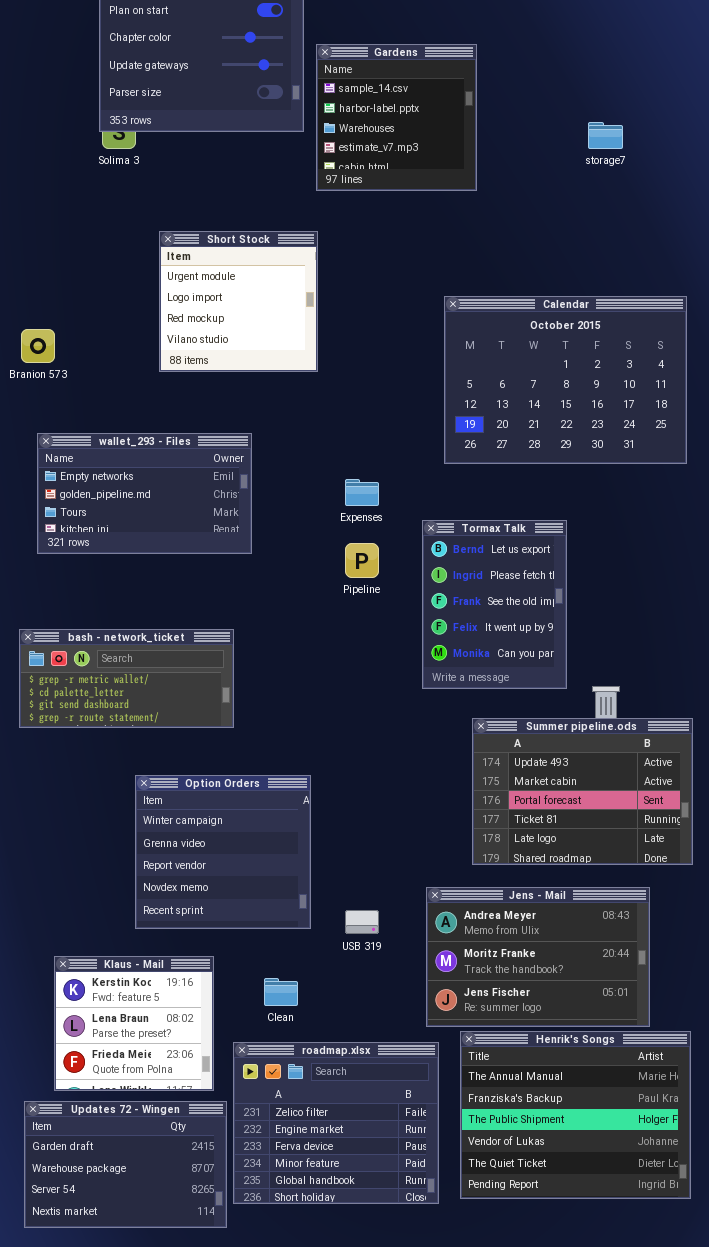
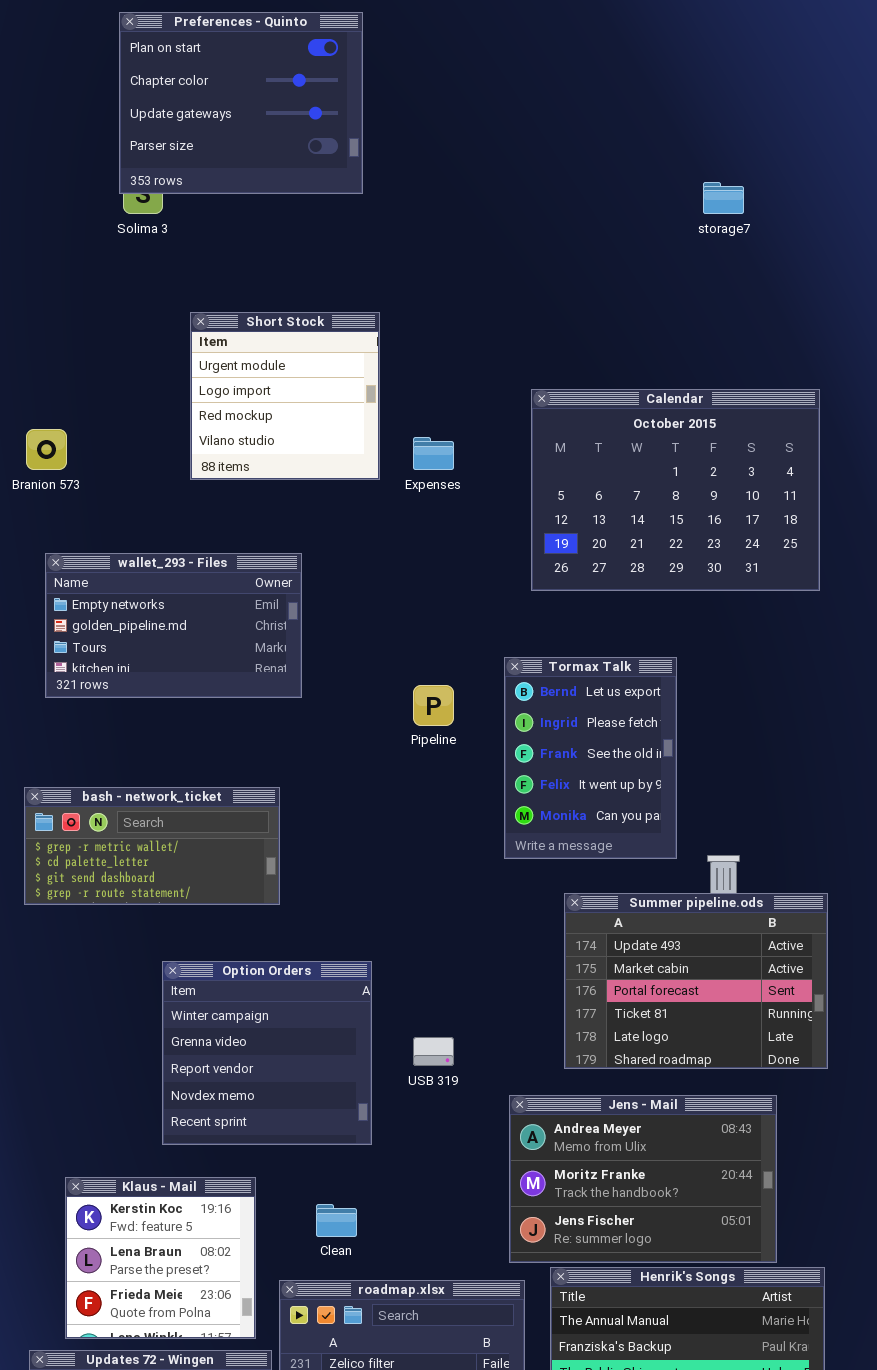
Gardens: [316,44,477,191] -> none, closed
Expenses: [345,479,379,506] -> [413,437,454,470], moved
USB 319: [345,910,379,934] -> [413,1037,454,1066], moved

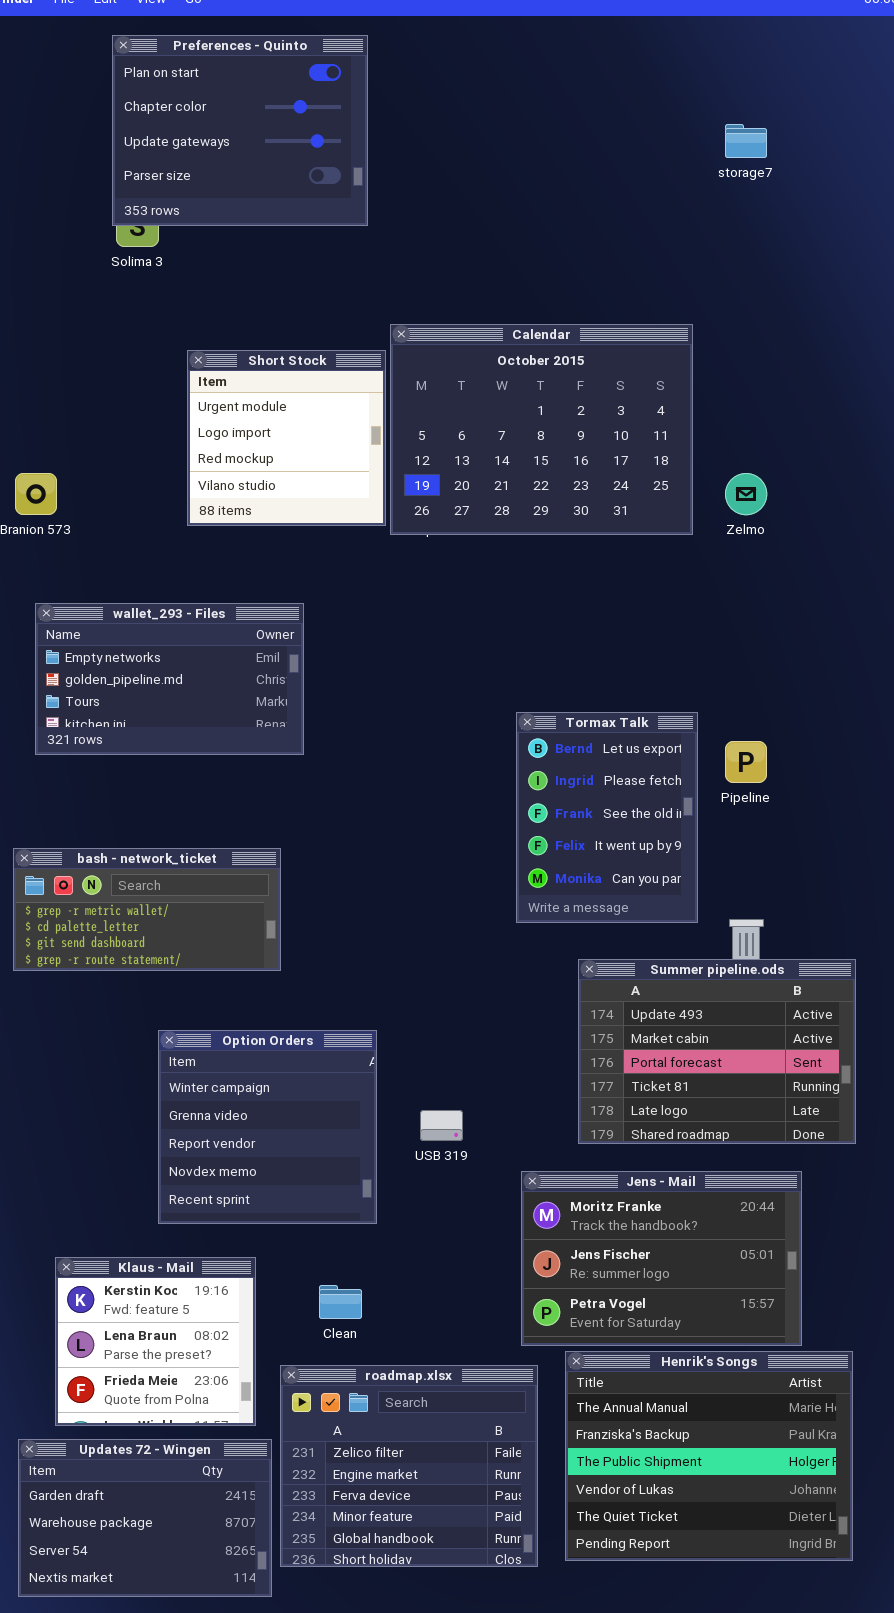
storage7: [703,182,744,214] -> [725,124,767,158], moved
Calendar: [531,389,820,591] -> [390,324,693,535], moved
Pipeline: [413,685,454,726] -> [725,741,767,783], moved
Jens - Mail: [509,1095,777,1263] -> [521,1171,802,1346], scrolled down 1 row

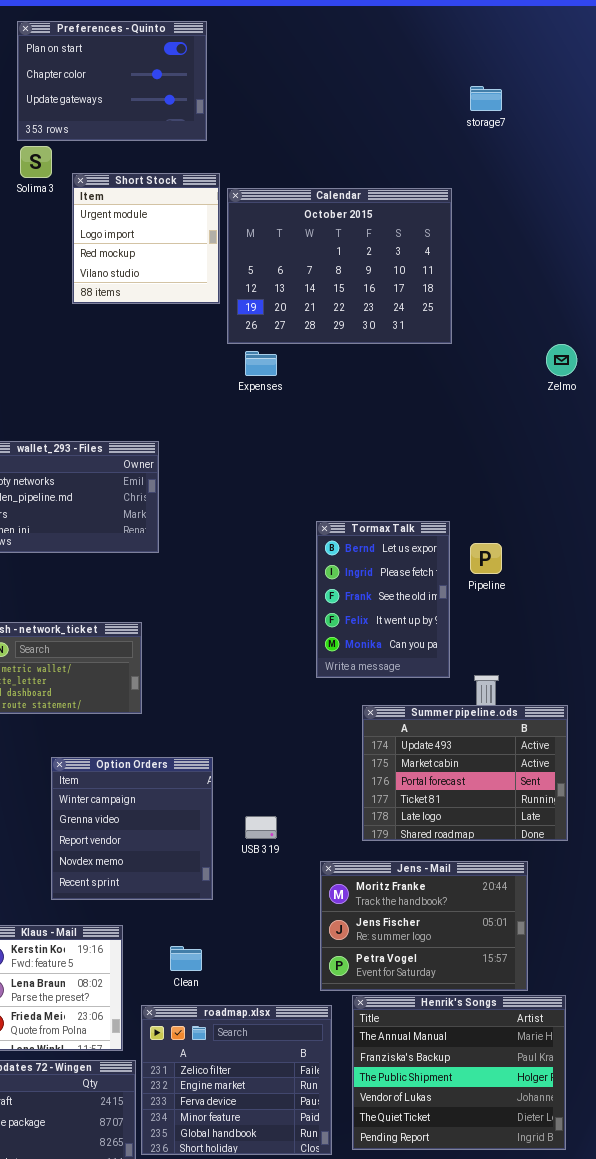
Preferences - Quinto: [112,35,368,226] -> [17,21,207,141], resized
Calendar: [390,324,693,535] -> [227,188,452,344], moved
Short Stock: [187,350,386,526] -> [72,173,220,304], moved
Zelmo: [725,473,767,515] -> [546,344,577,376], moved

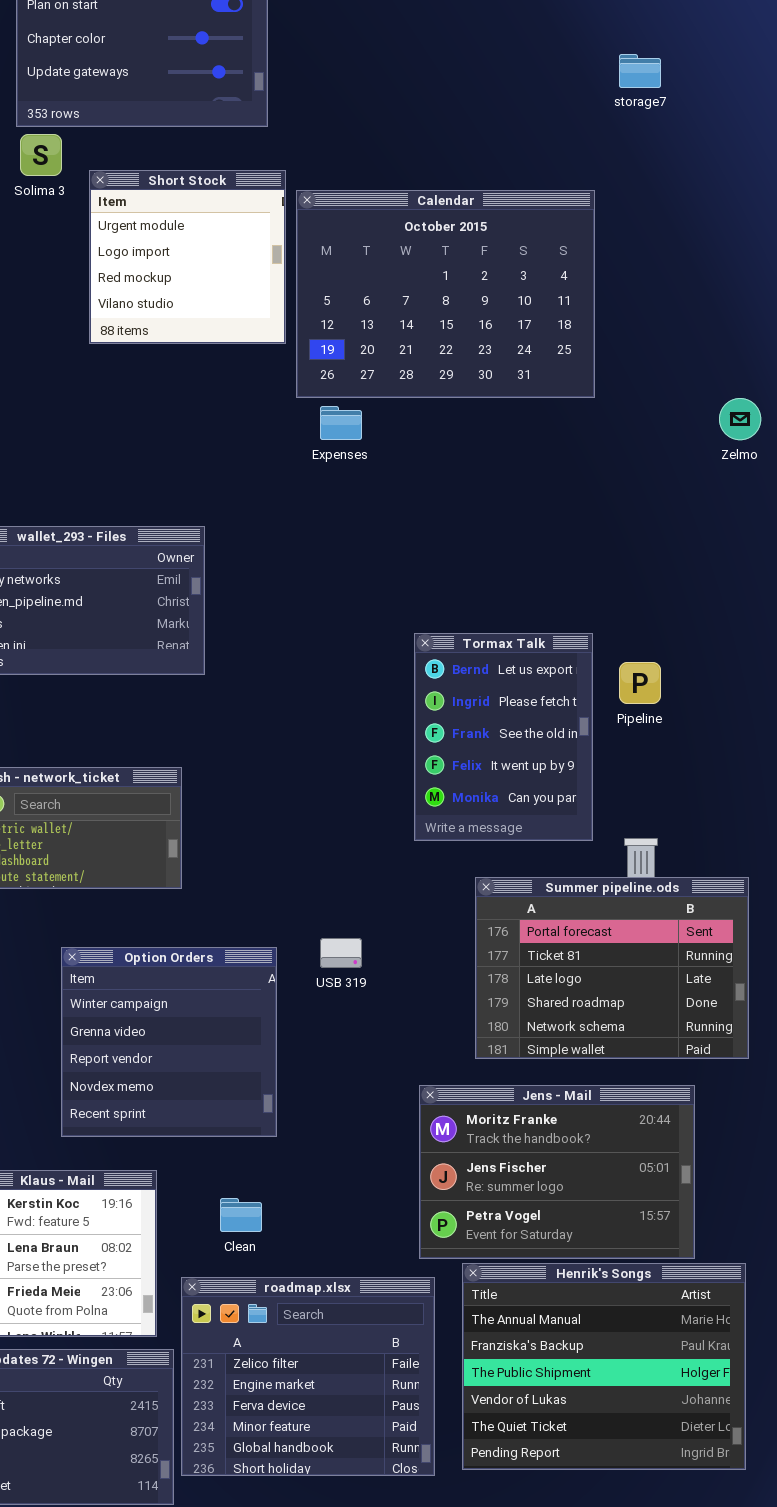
Summer pipeline.ods: [362,705,568,841] -> [475,877,749,1059], scrolled down 2 rows
USB 319: [245,816,277,839] -> [320,938,362,968], moved

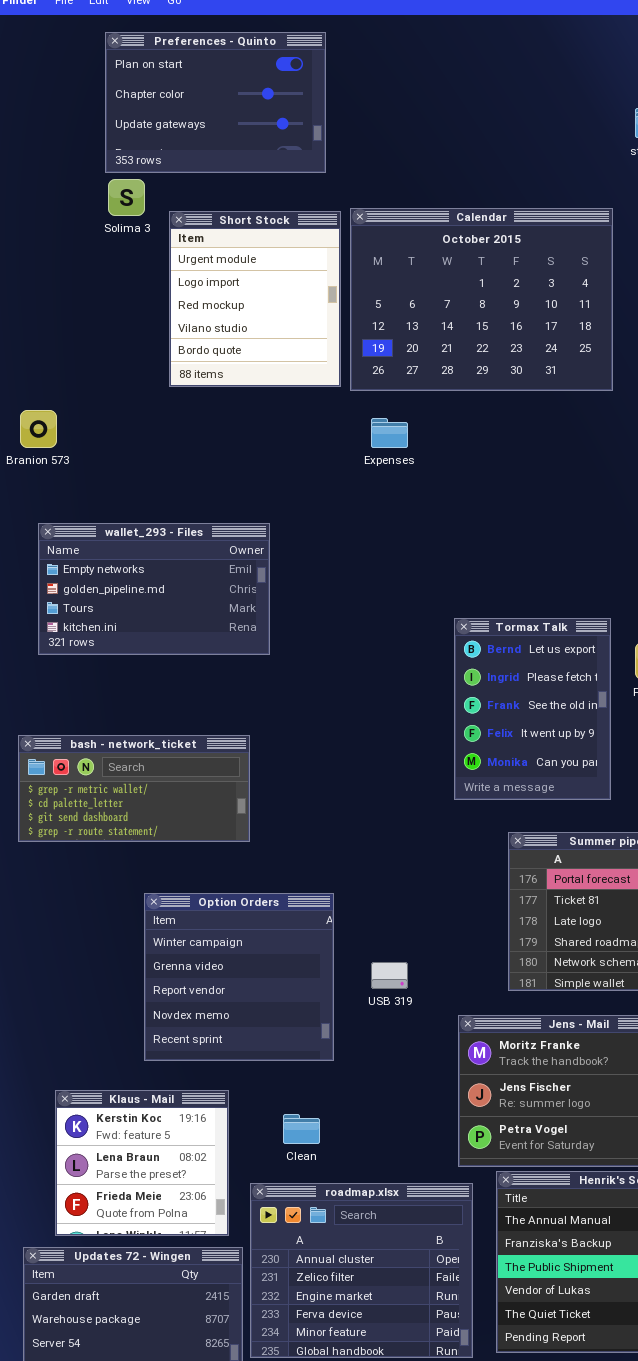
Short Stock: [89,170,286,344] -> [169,211,341,387], resized
Calendar: [296,190,595,398] -> [350,208,613,391], moved
USB 319: [320,938,362,968] -> [371,962,408,989], moved
roadmap.xlsx: [181,1277,435,1476] -> [250,1183,473,1358], scrolled up 1 row

